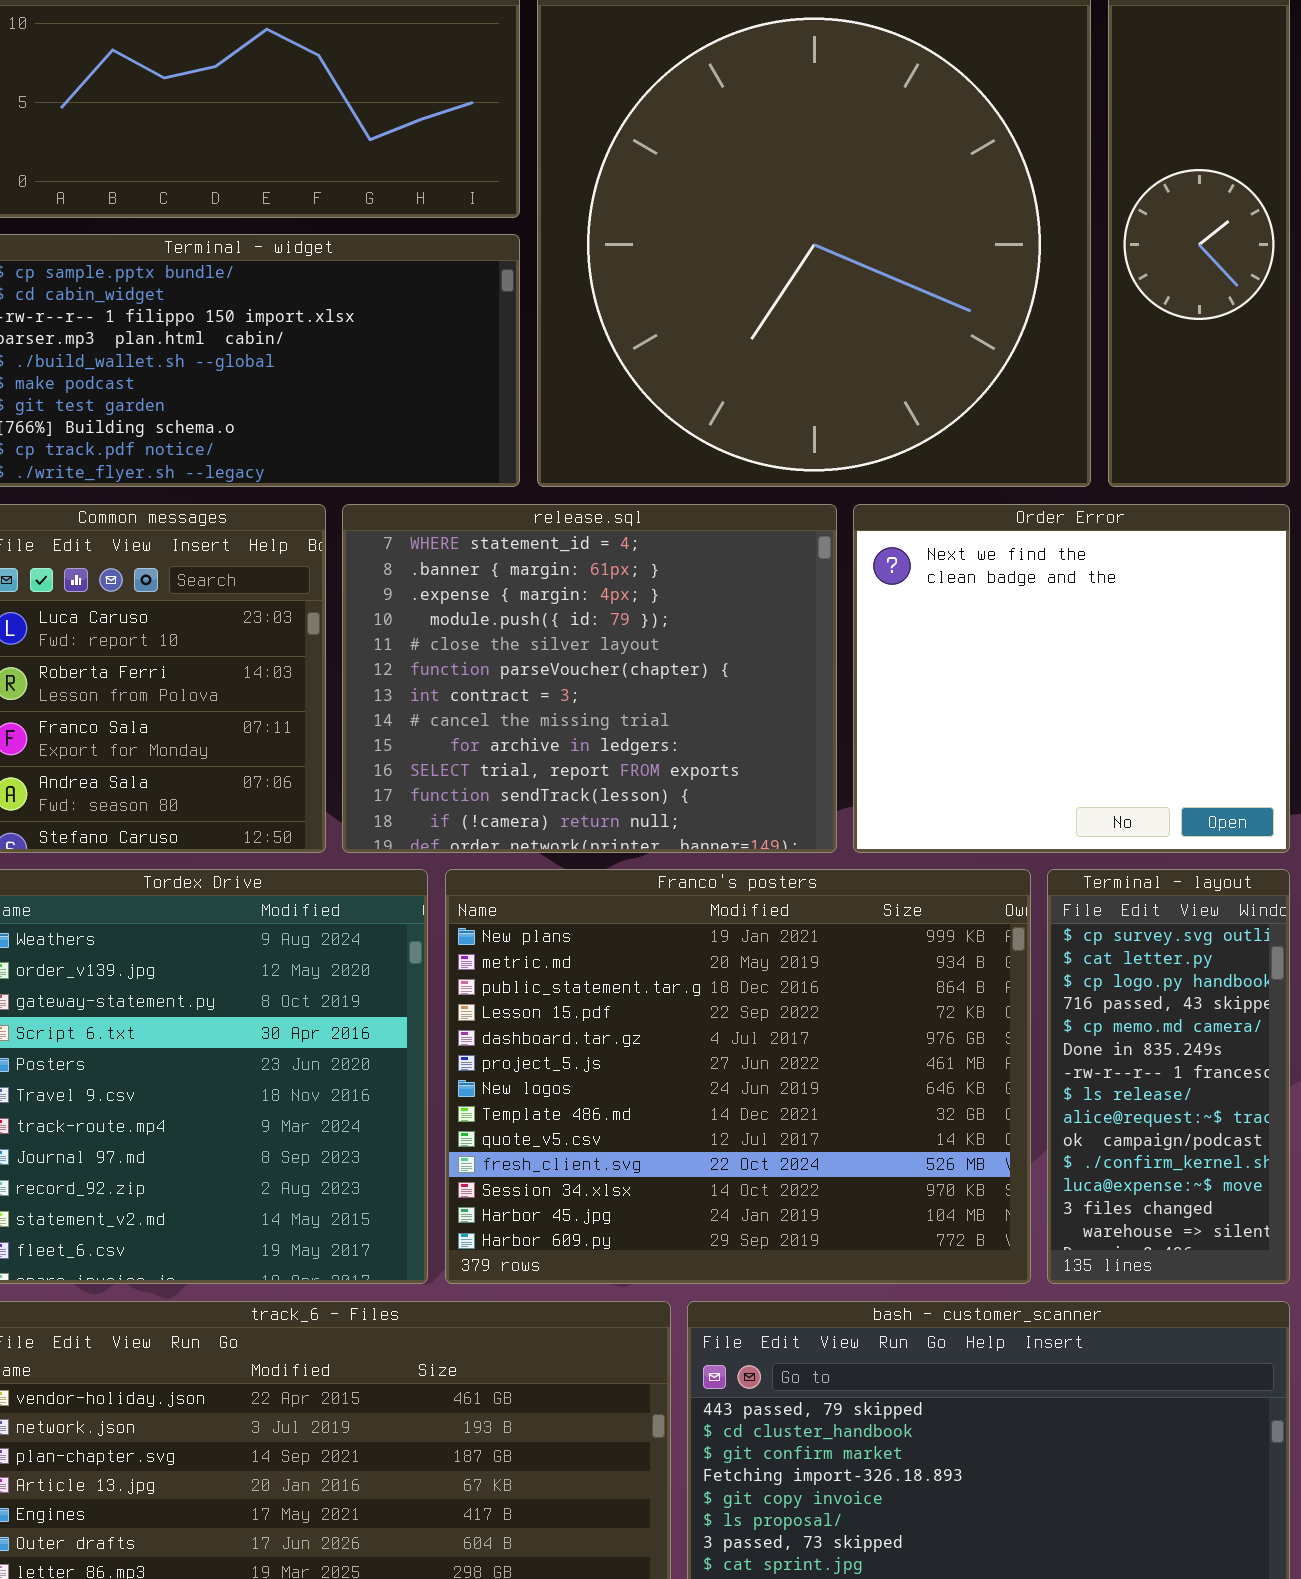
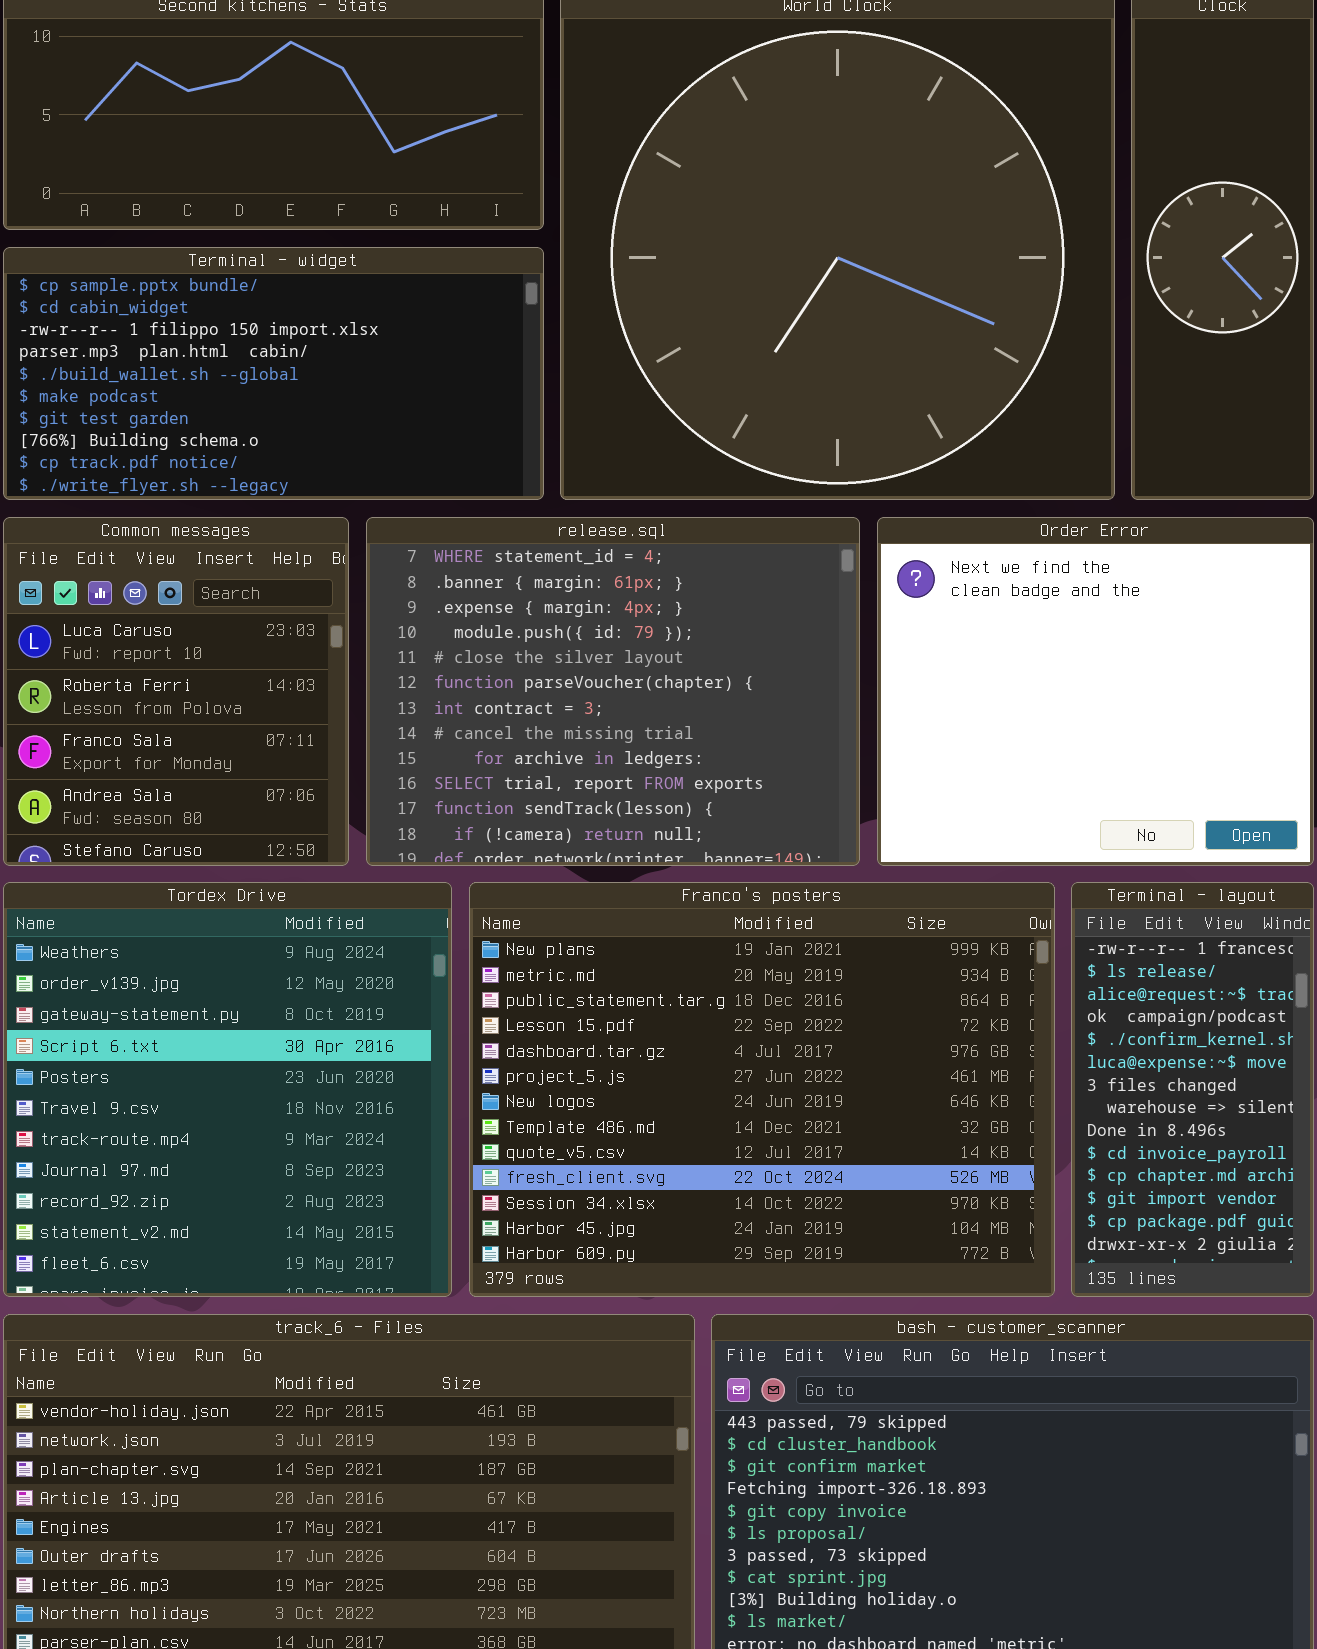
Terminal - layout: [1047,869,1290,1284] -> [1071,882,1314,1297], scrolled down 6 rows

